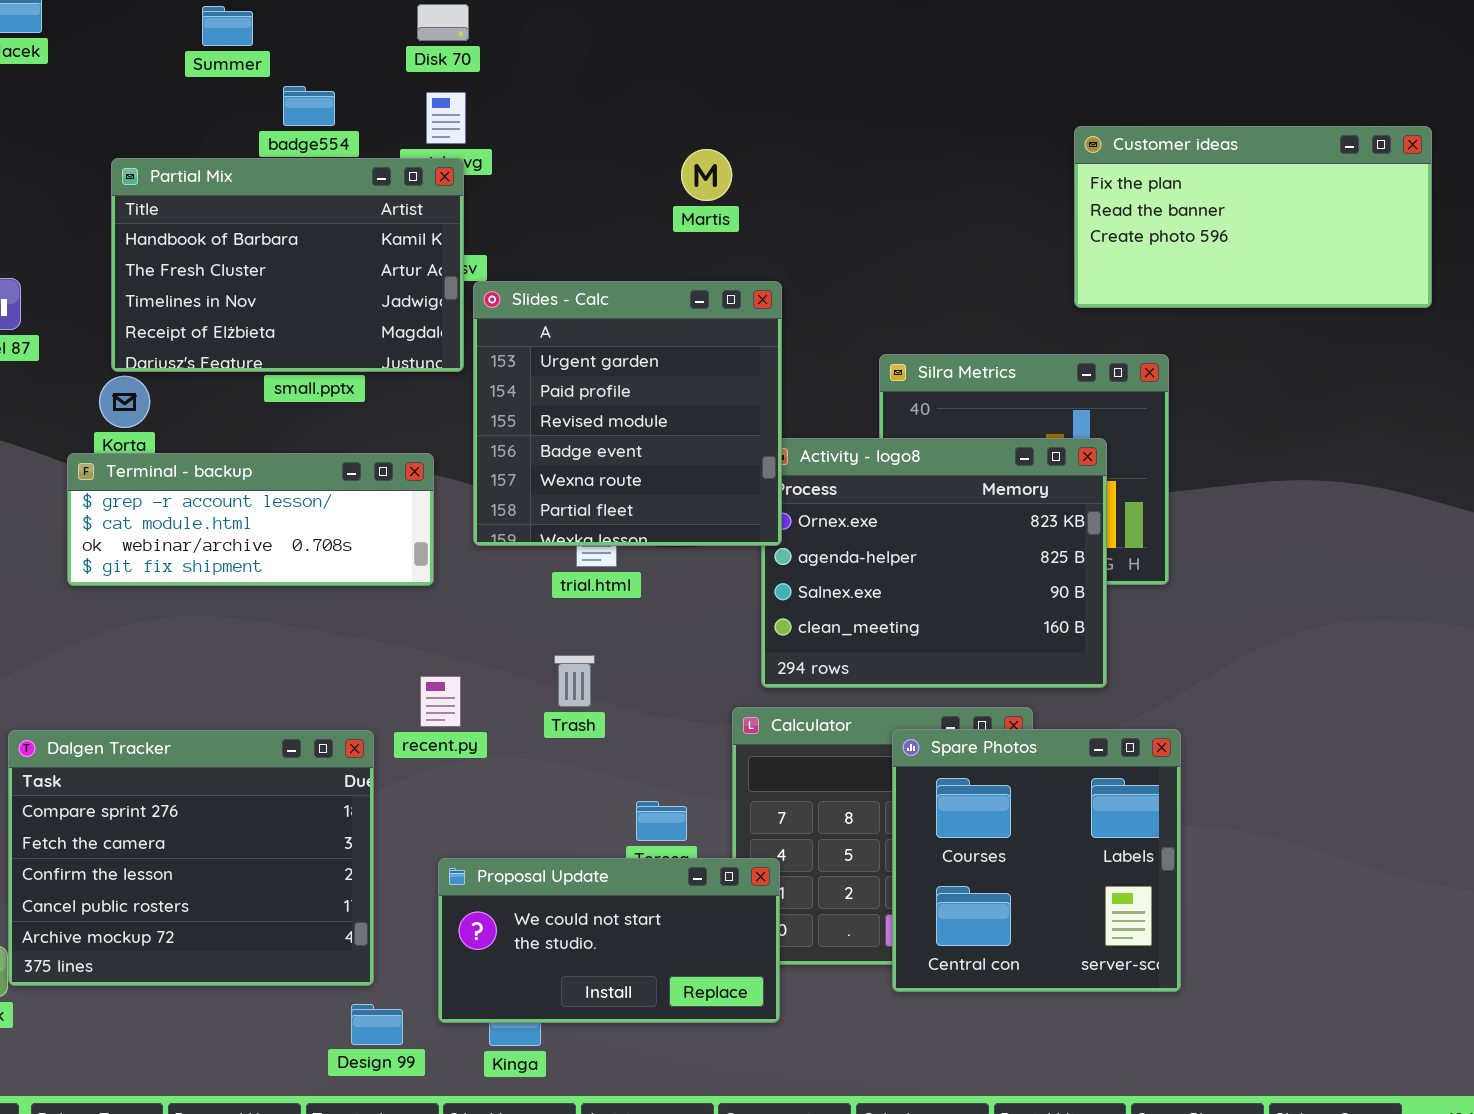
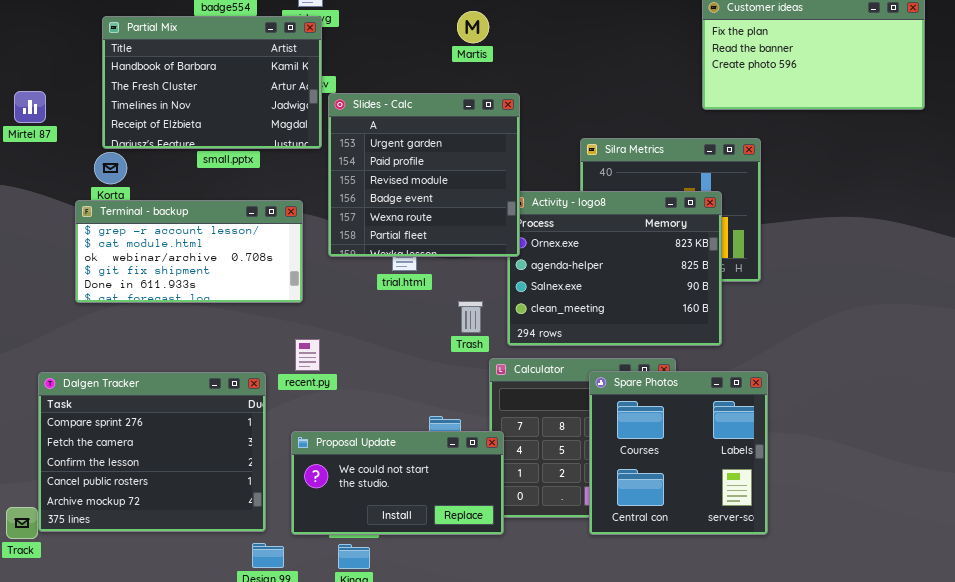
Terminal - backup: [67,453,434,586] -> [75,200,303,303], resized
Trash: [554,655,595,707] -> [458,301,483,333], moved
Proposal Update: [438,858,780,1023] -> [291,431,504,535], moved

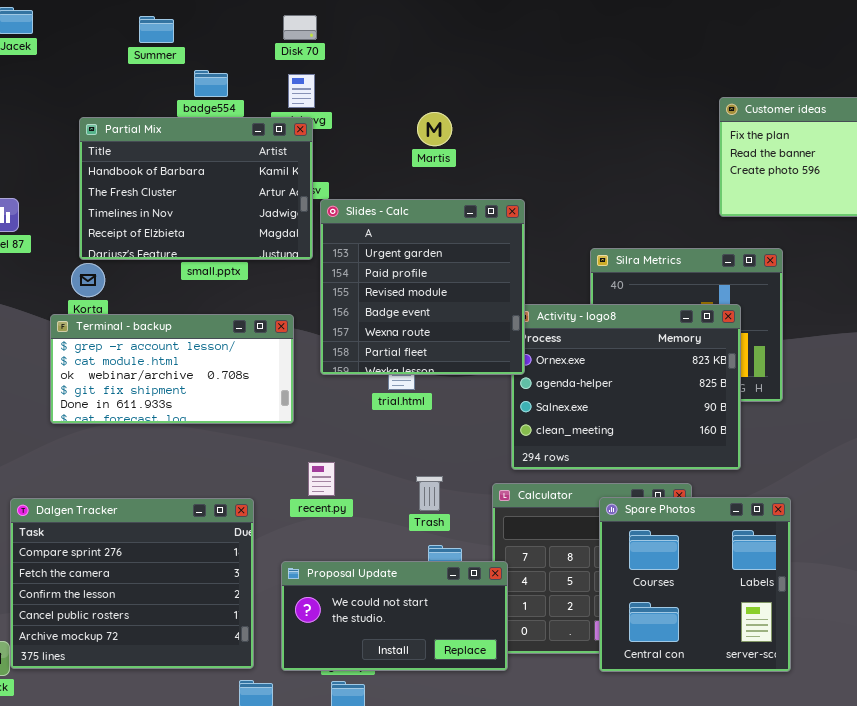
Martis: [457,11,489,43] -> [417,112,452,146], moved
Trash: [458,301,483,333] -> [416,476,443,511], moved
recent.py: [295,339,320,371] -> [308,462,335,496], moved

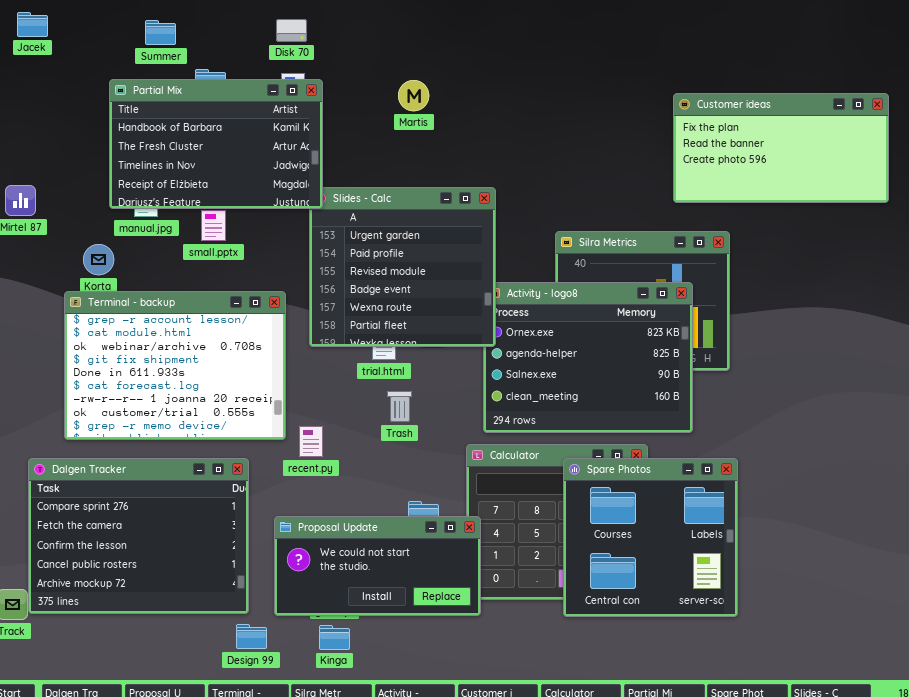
Martis: [417,112,452,146] -> [398,80,429,111], moved
Partial Mix: [79,117,313,260] -> [109,79,323,209], moved
Terminal - backup: [50,314,294,424] -> [64,291,286,440], resized
Trash: [416,476,443,511] -> [387,391,412,422], moved

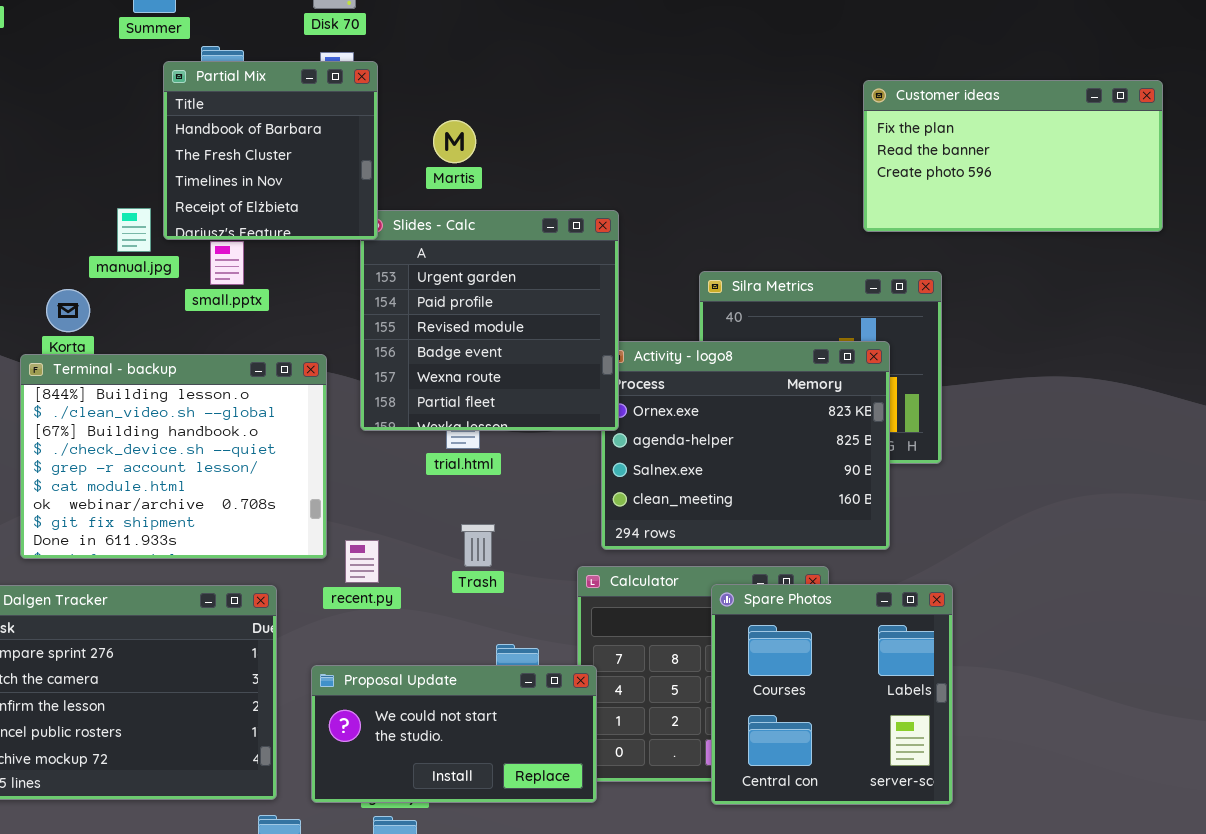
Partial Mix: [109,79,323,209] -> [163,61,378,240], resized
Martis: [398,80,429,111] -> [433,120,476,163], moved
Terminal - backup: [64,291,286,440] -> [20,354,327,559], scrolled up 4 rows
Trash: [387,391,412,422] -> [461,524,495,567], moved

